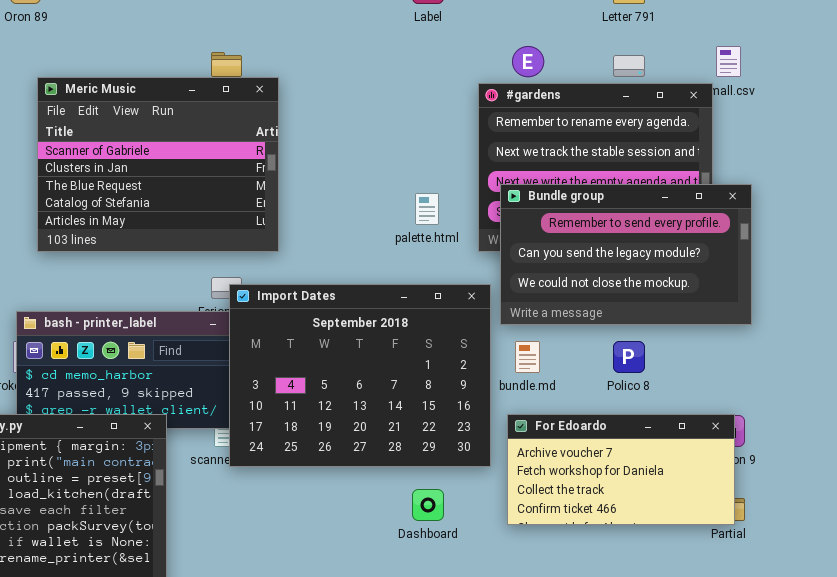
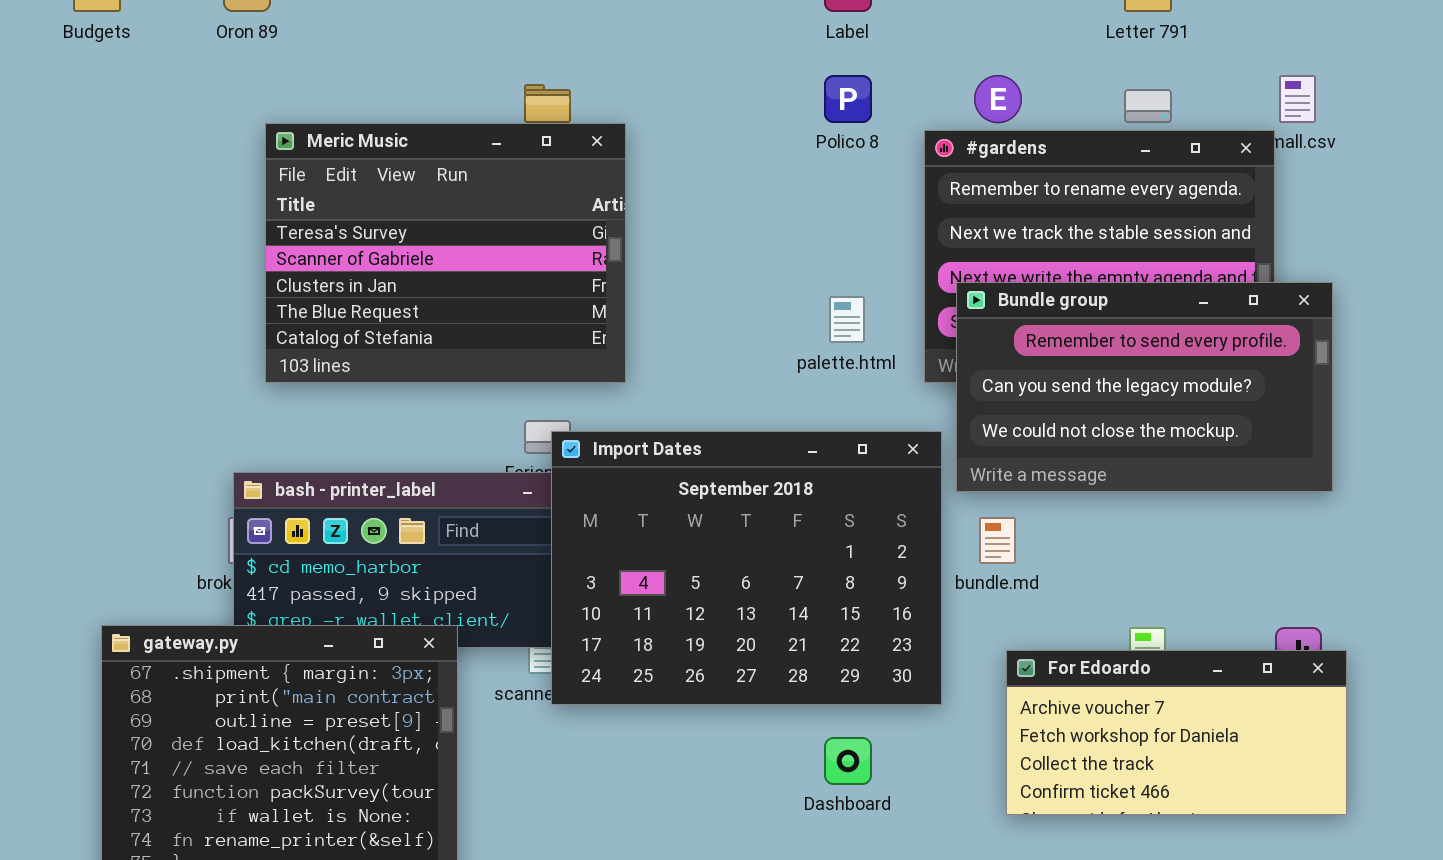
Meric Music: [37,77,279,252] -> [265,123,626,383], scrolled up 1 row
Polico 8: [613,341,645,373] -> [824,75,872,123], moved
For Edoardo: [507,414,735,525] -> [1006,650,1347,815], moved

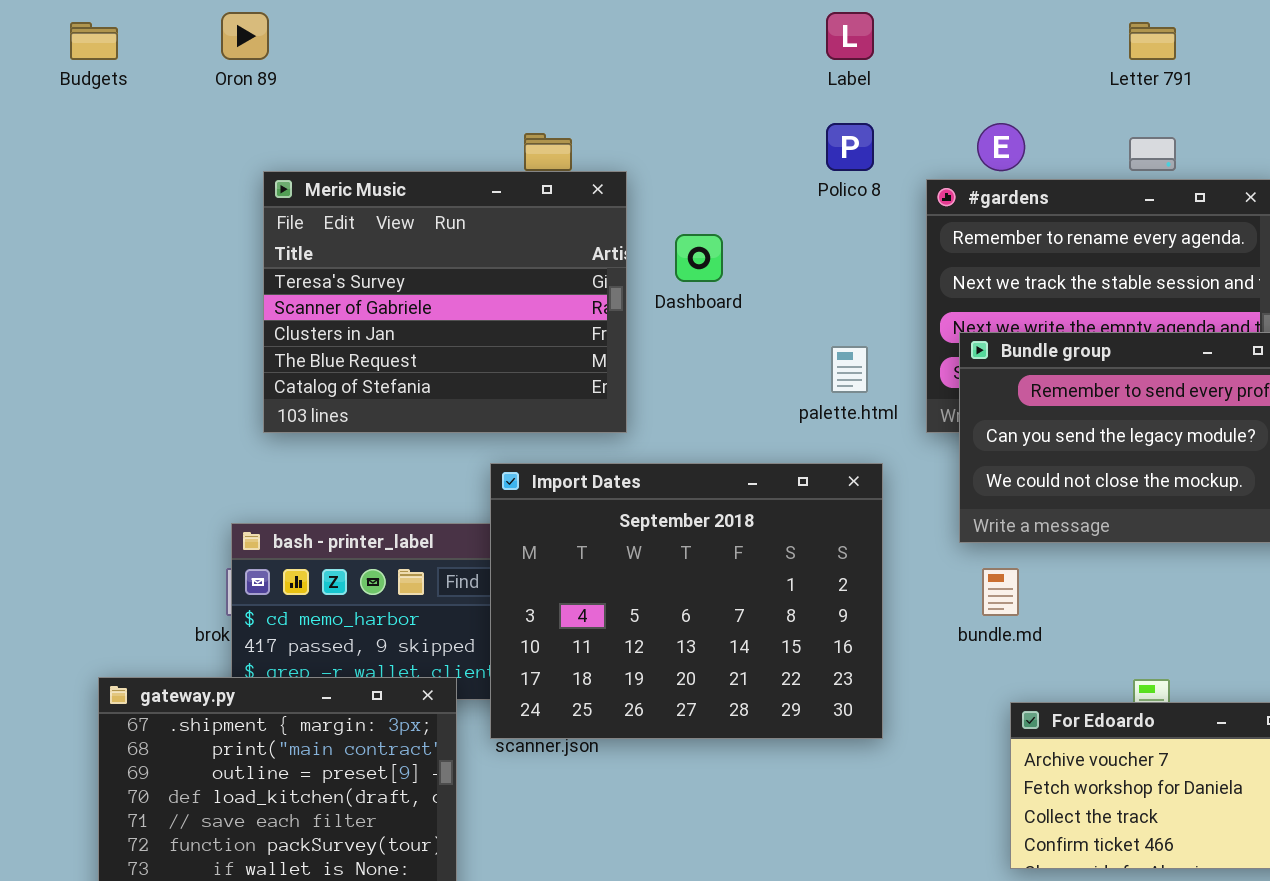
Import Dates: [551,431,942,705] -> [490,463,883,739], moved
Dashboard: [824,737,872,785] -> [675,234,723,282], moved

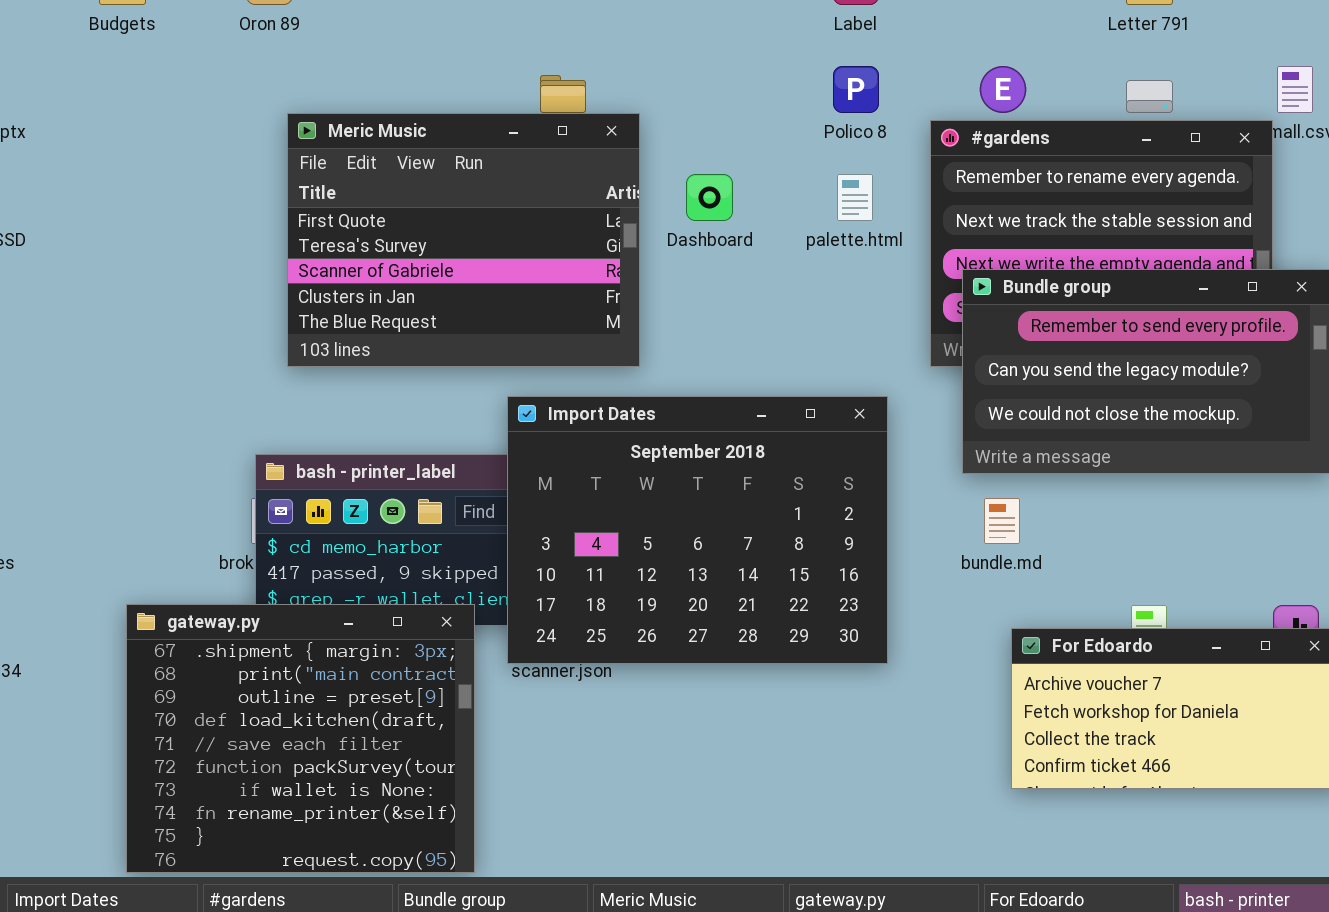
Meric Music: [263,171,627,433] -> [287,113,640,367], scrolled up 1 row
palette.html: [831,346,868,393] -> [837,174,873,221], moved

